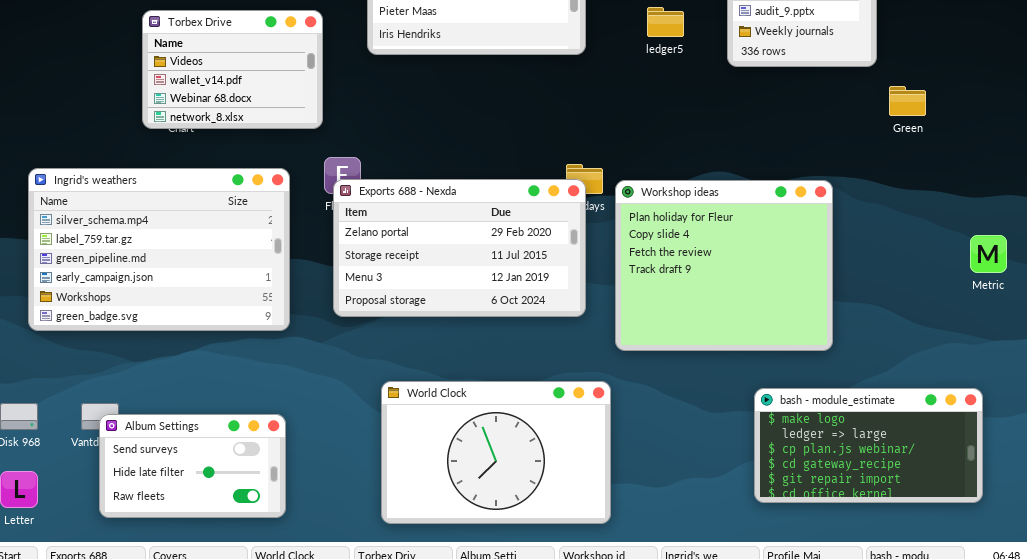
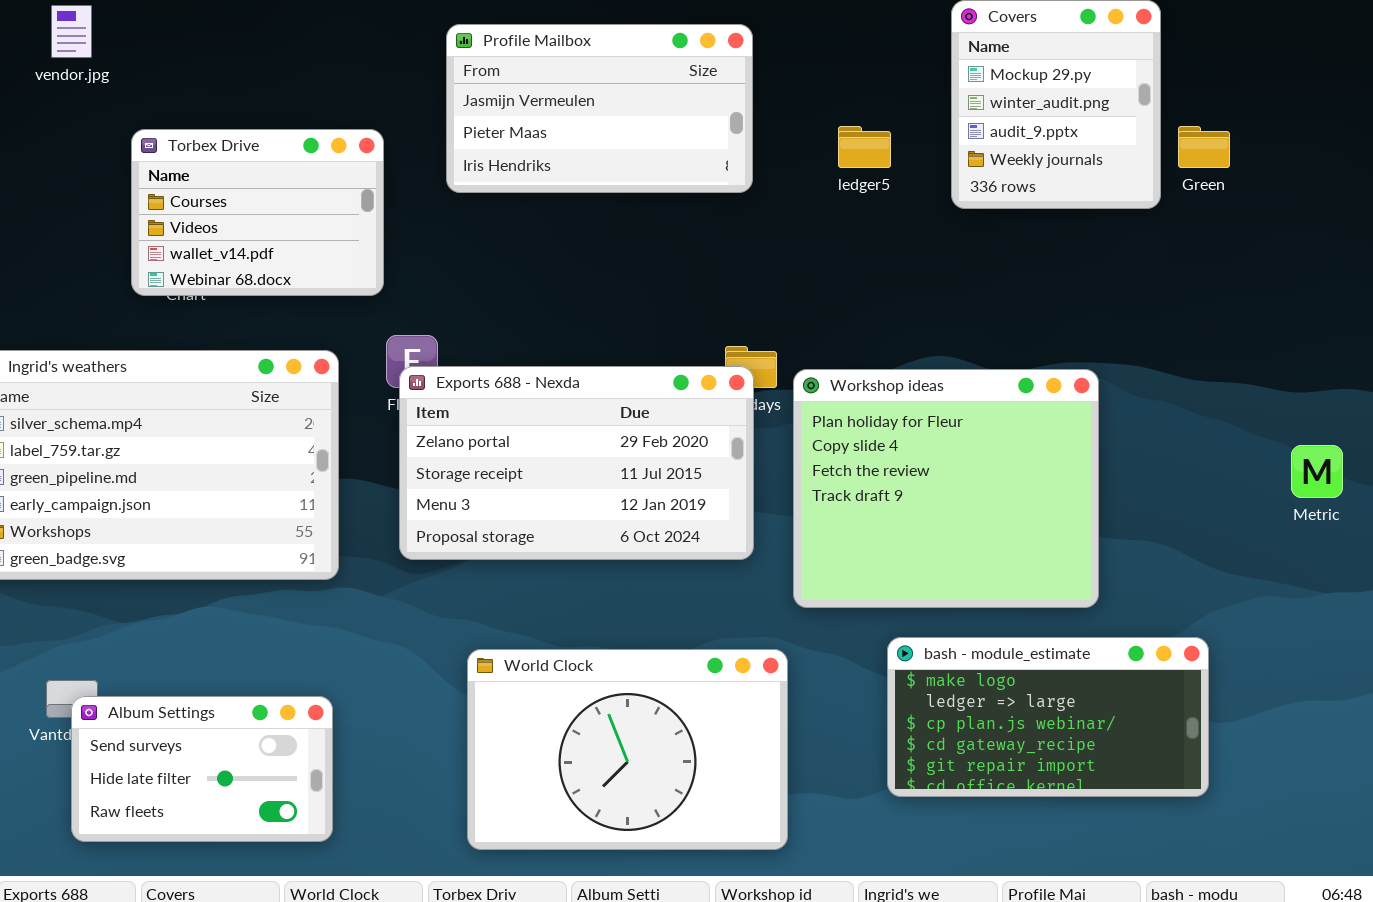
Torbex Drive: [142,10,323,129] -> [131,129,384,296], scrolled up 1 row
Green: [889,86,926,116] -> [1178,126,1230,168], moved
bash - module_estimate: [754,388,983,503] -> [887,637,1209,797], moved

